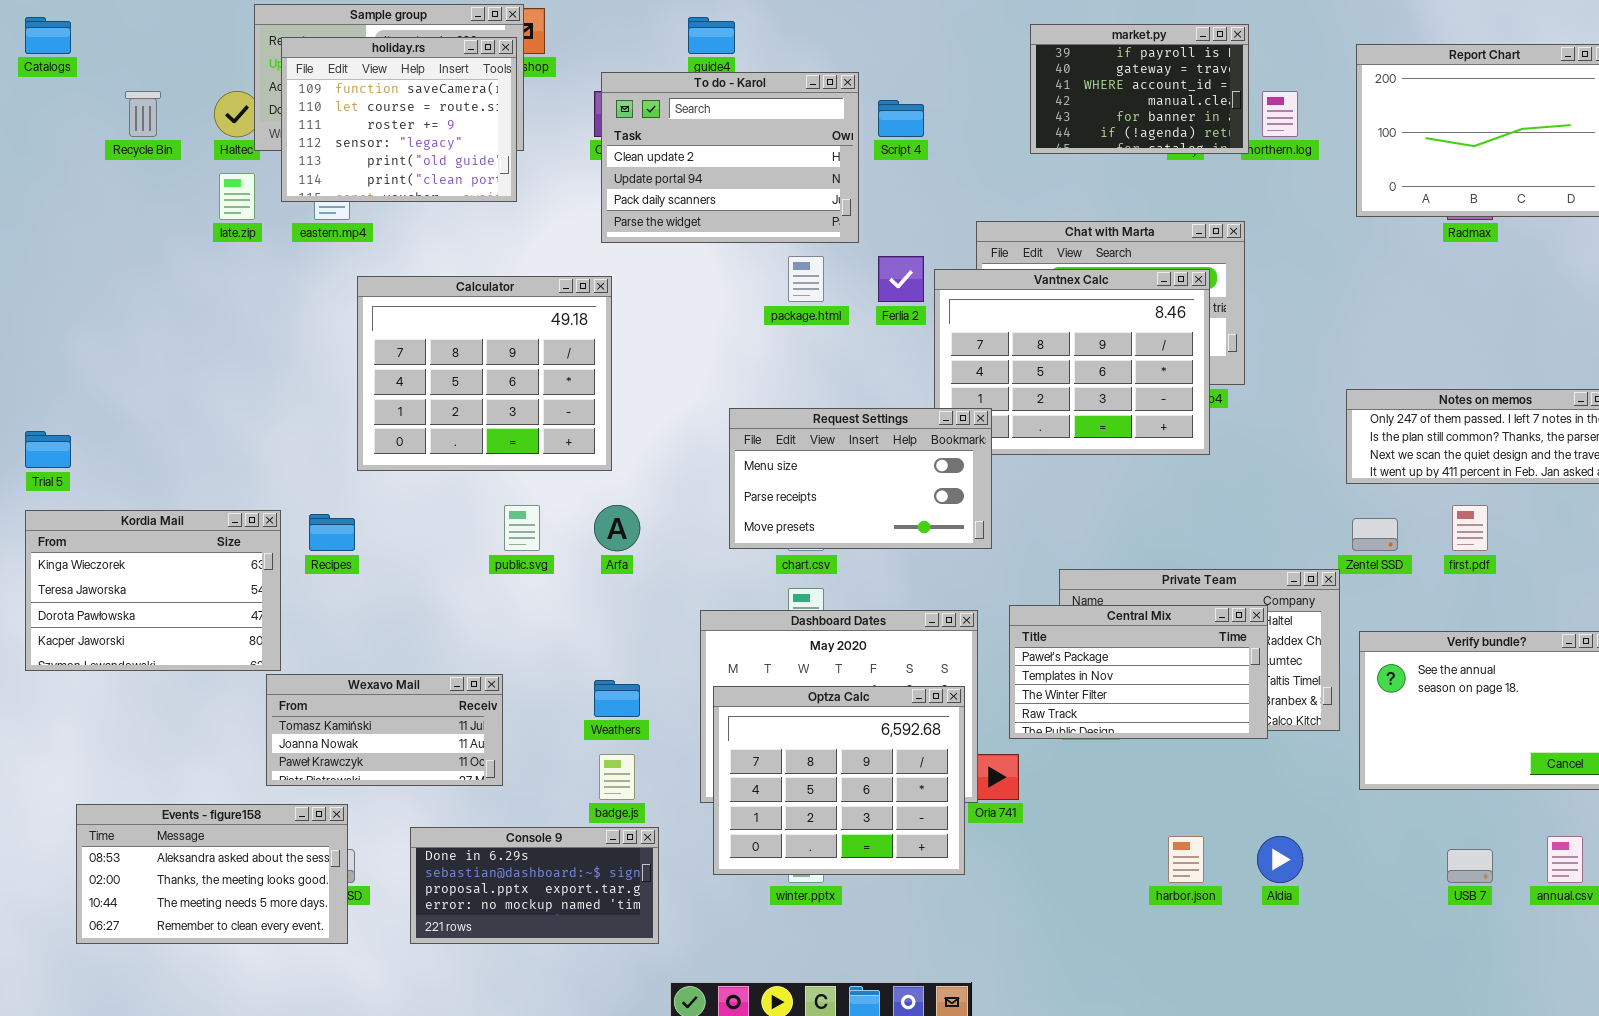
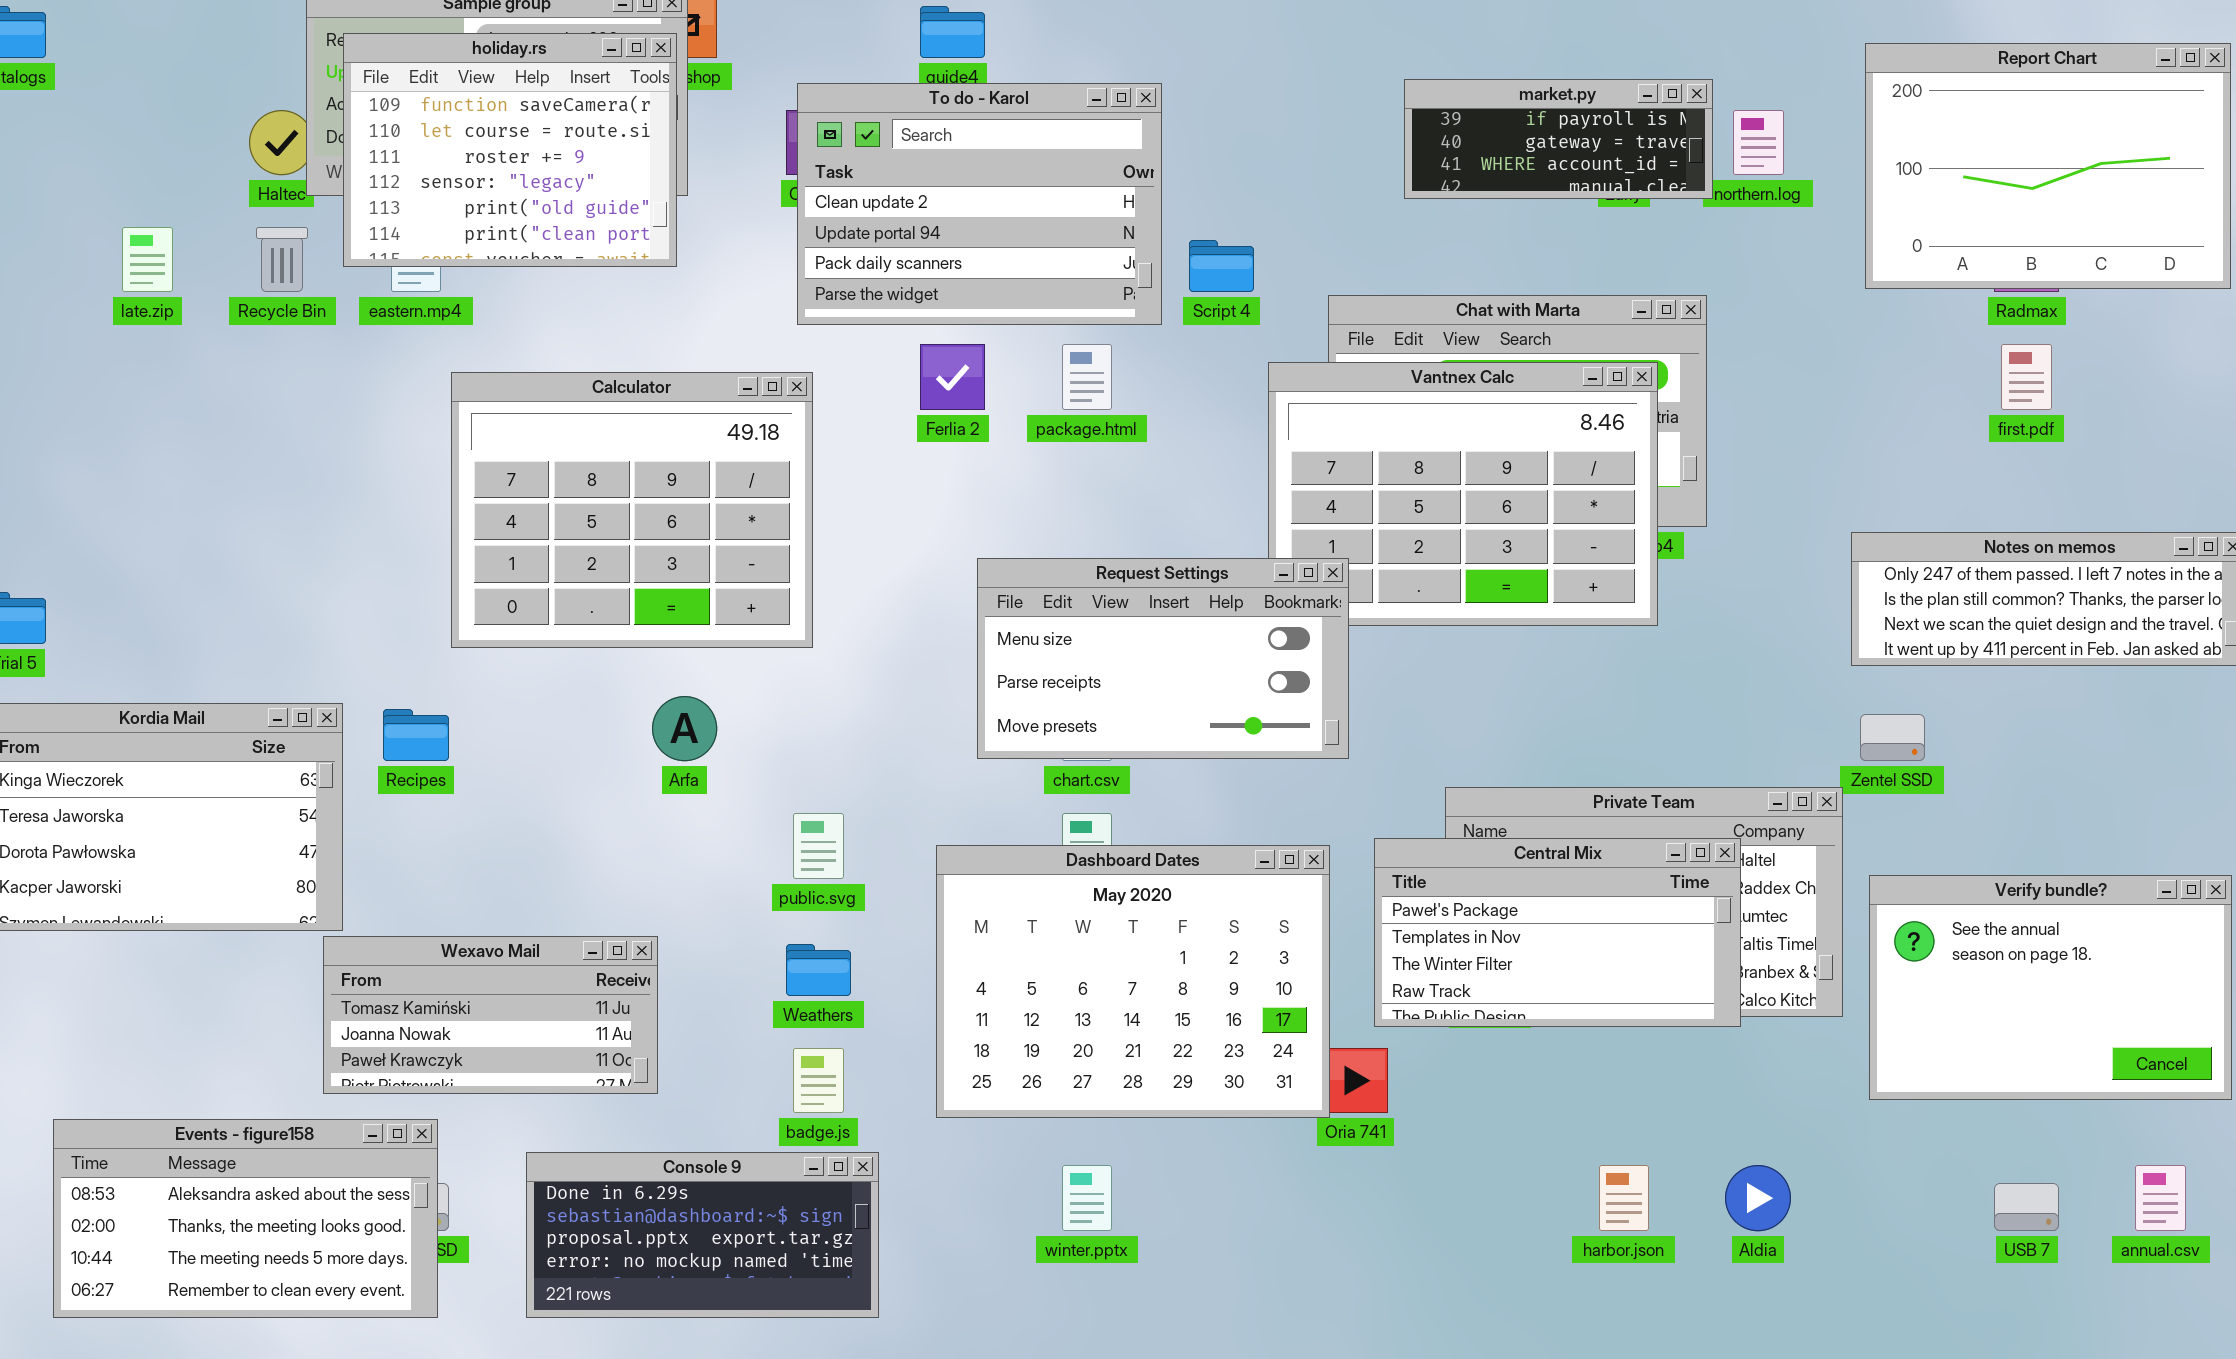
market.py: [1030,24,1249,154] -> [1404,79,1713,199], resized
Recycle Bin: [125,91,161,137] -> [256,227,308,292], moved
Script 4: [878,100,924,137] -> [1189,240,1254,292], moved
late.zip: [219,173,255,220] -> [122,227,173,292], moved
Ferlia 2: [878,256,924,302] -> [920,344,985,410], moved
public.svg: [504,505,540,551] -> [793,813,844,879], moved
Arfa: [594,505,640,551] -> [652,696,717,761], moved
first.pdf: [1452,505,1488,551] -> [2001,344,2052,410], moved
Optza Calc: [713,686,965,875] -> none, closed

